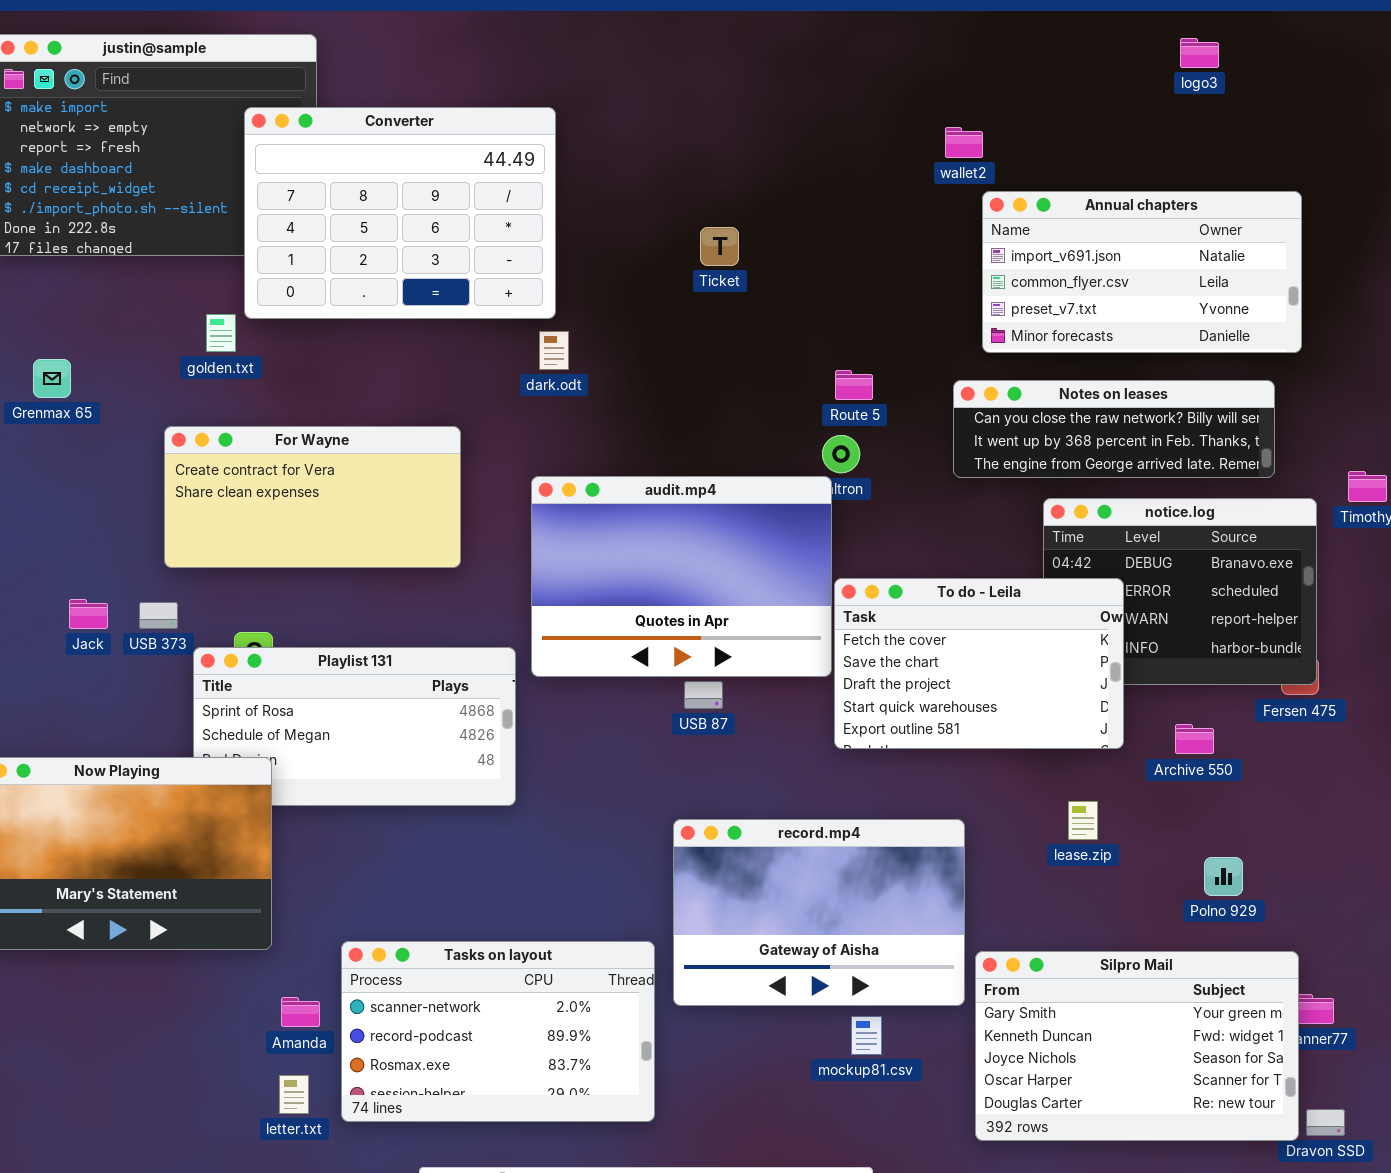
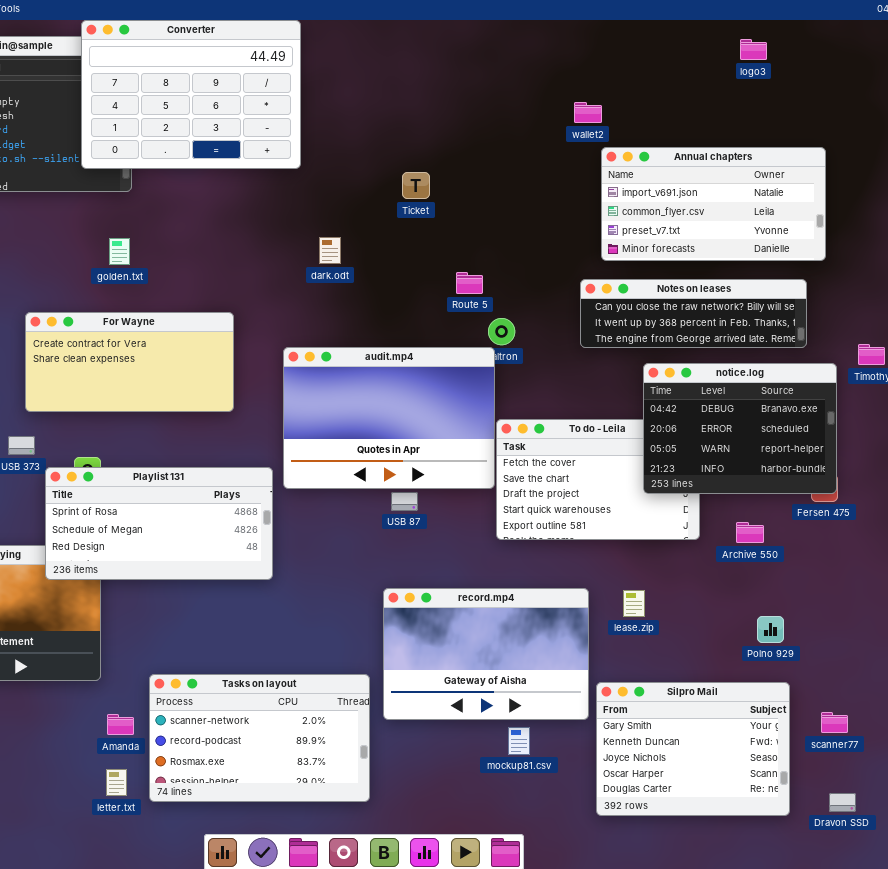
Converter: [244,107,556,319] -> [81,20,301,169], moved
golden.txt: [206,314,236,352] -> [109,238,130,265], moved
dark.odt: [539,331,569,370] -> [319,237,341,264], moved
Route 5: [835,370,873,400] -> [456,272,483,294], moved
notice.log: [1043,498,1317,685] -> [643,363,837,494], raised
Playlist 131: [193,647,516,806] -> [45,467,273,580], raised
lease.zip: [1068,801,1098,840] -> [623,590,645,617], moved
Silpro Mail: [975,951,1299,1141] -> [596,682,790,816], resized

